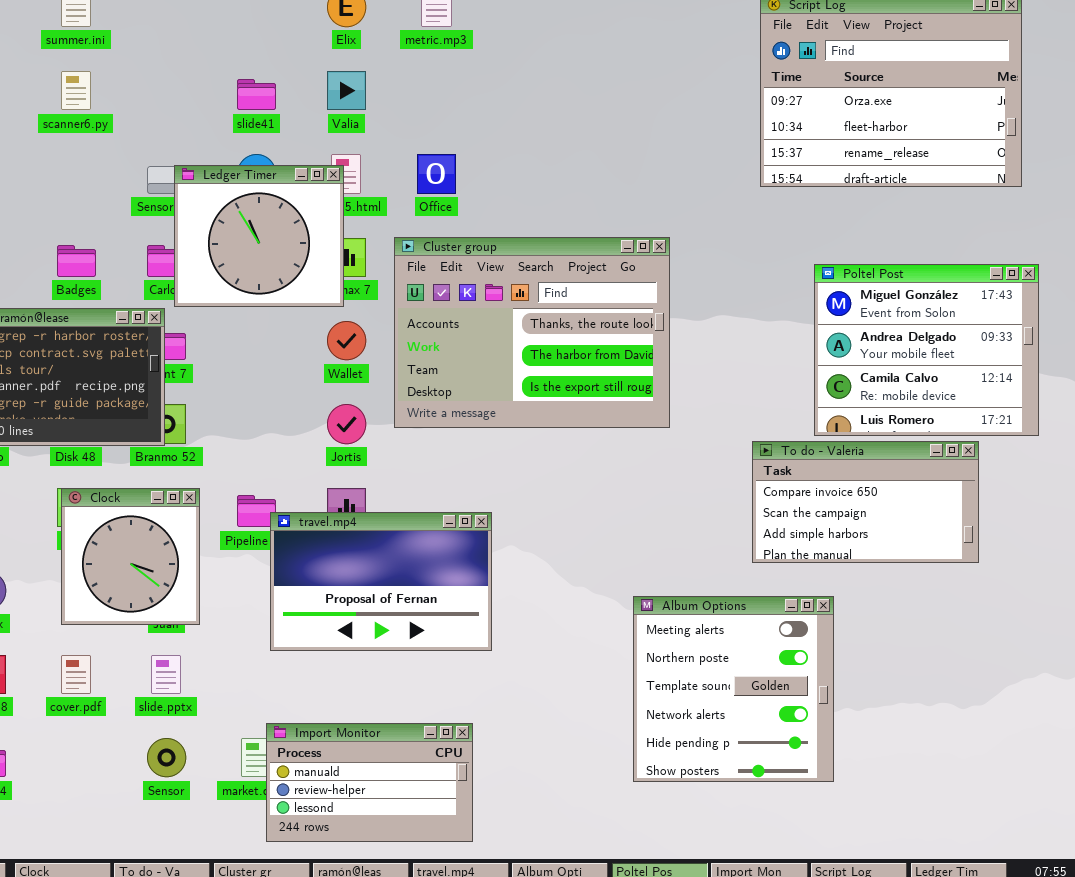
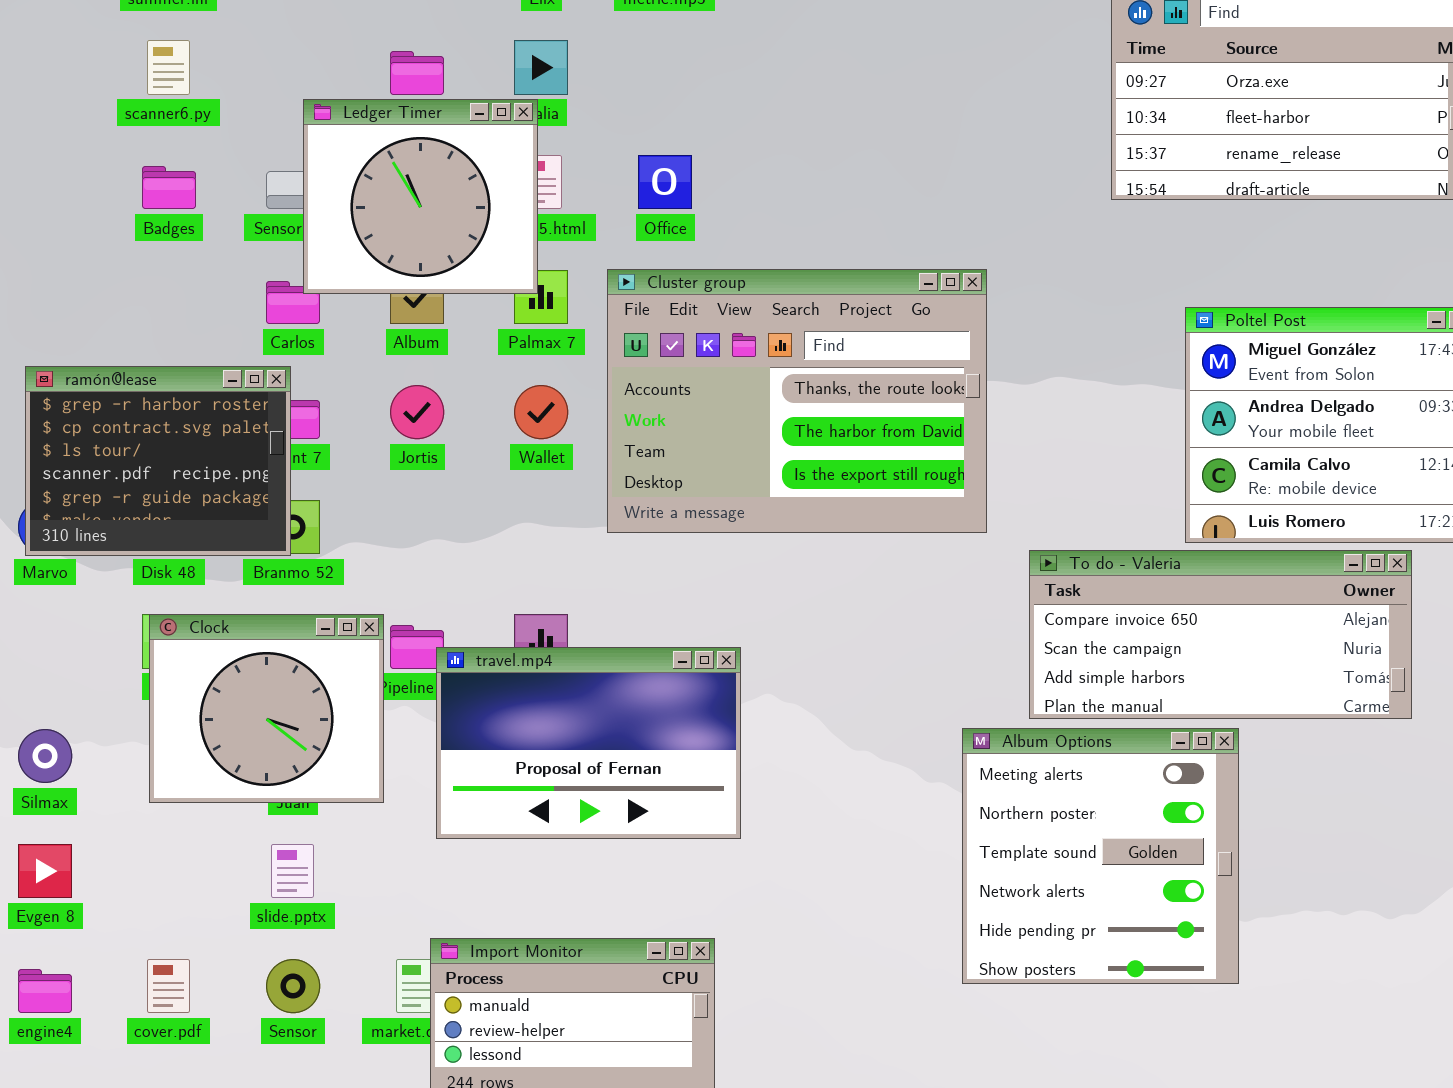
Ledger Timer: [174,165,344,307] -> [303,99,538,294], moved
Badges: [57,245,96,277] -> [142,166,196,209], moved
Jortis: [327,404,366,444] -> [390,385,444,439], moved
To do - Valeria: [752,441,979,563] -> [1029,550,1412,719], resized
Clock: [61,488,200,625] -> [149,614,384,803], resized
Album Options: [633,596,834,782] -> [962,728,1239,984], moved
cover.pdf: [61,655,91,694] -> [147,959,190,1013], moved

